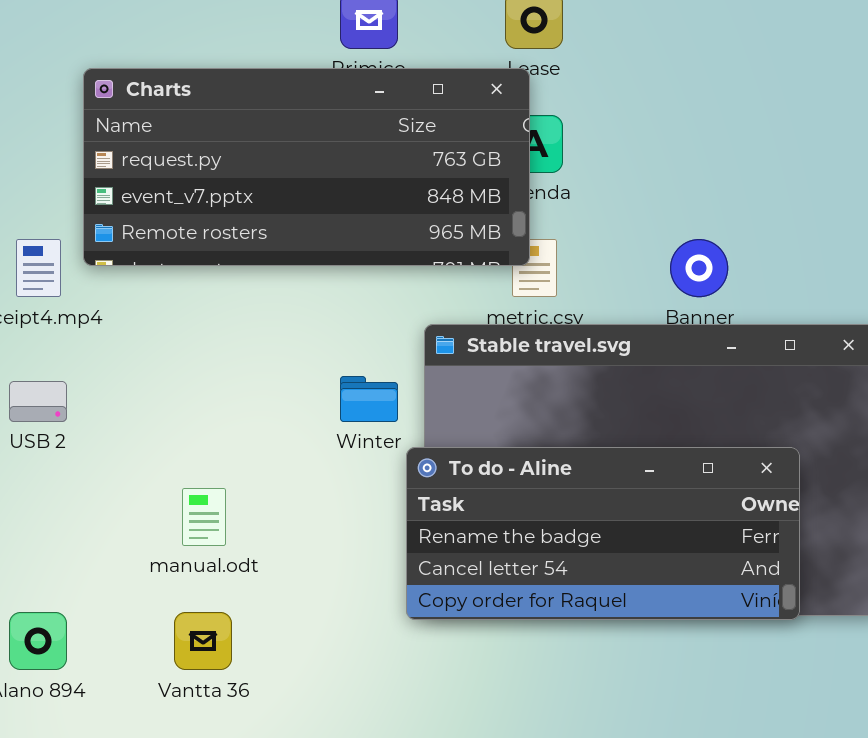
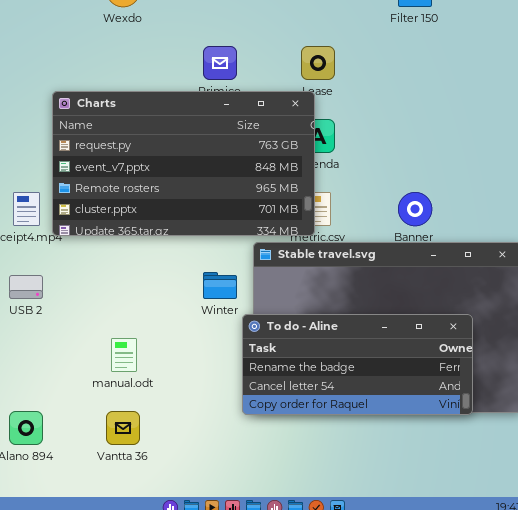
Charts: [83,68,530,266] -> [52,91,315,236], resized

